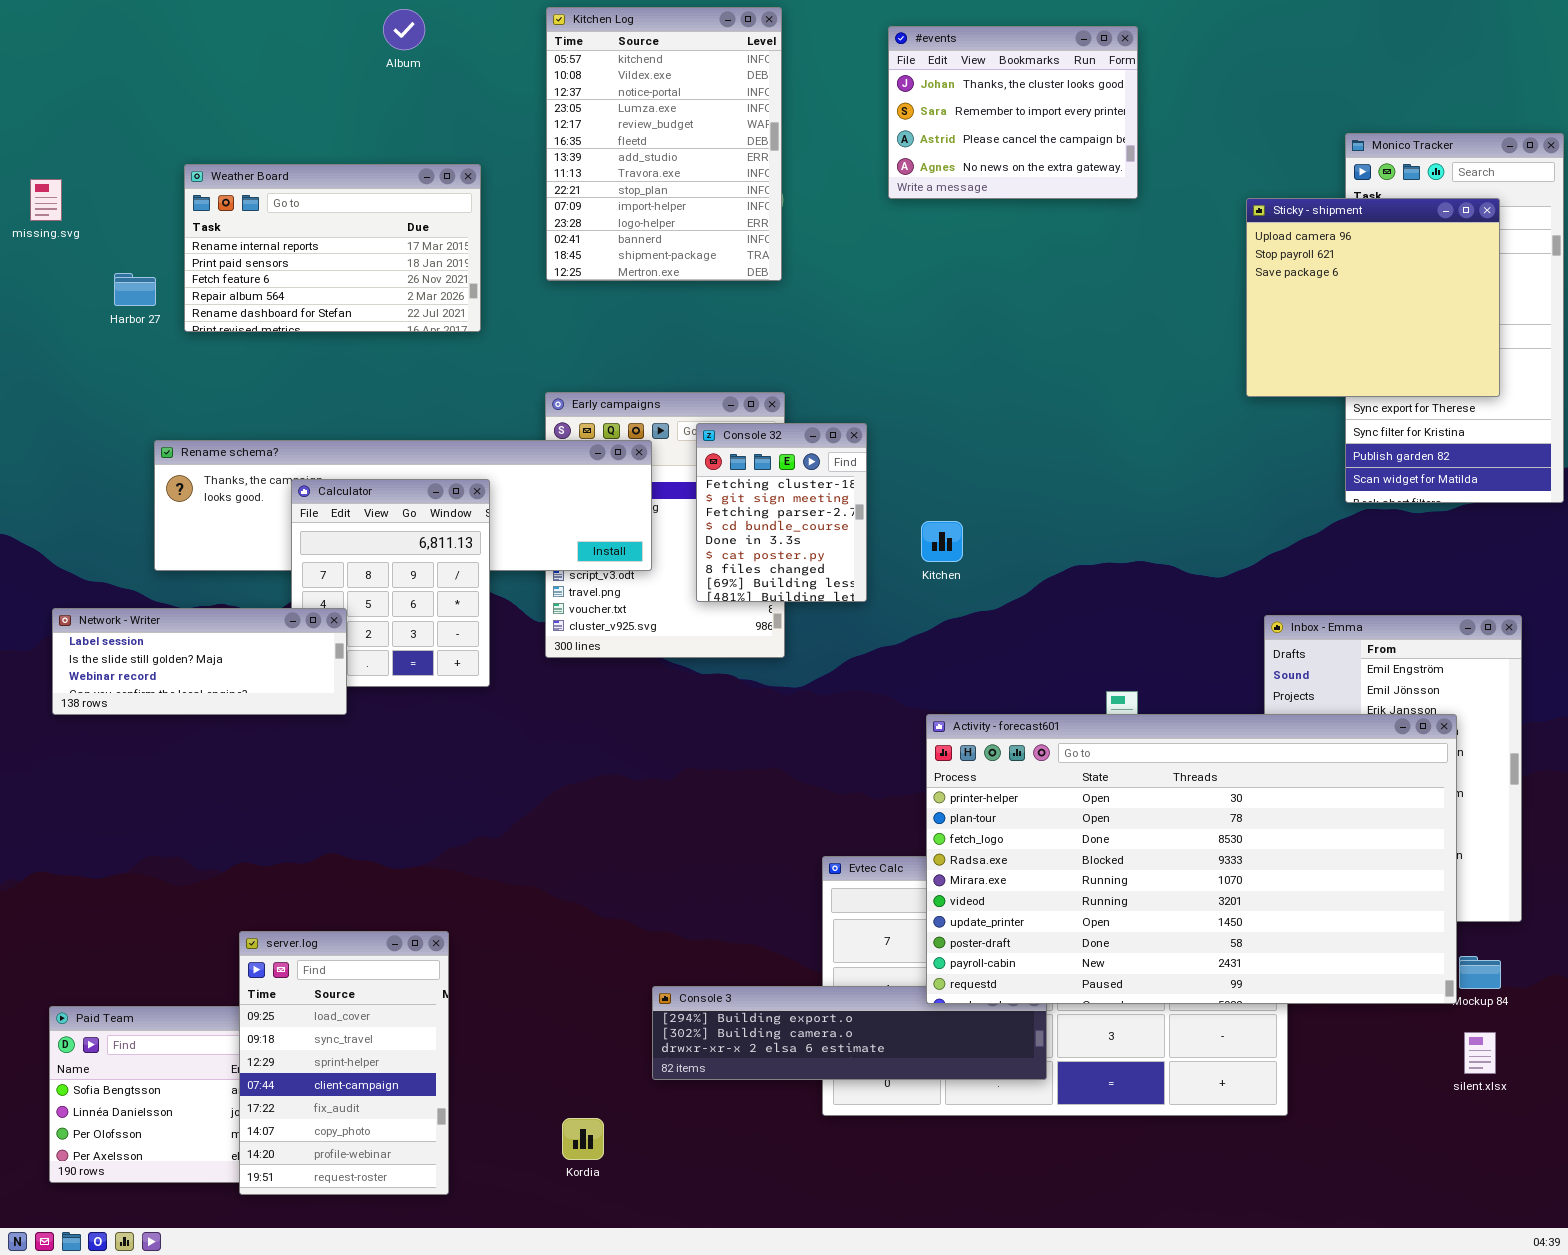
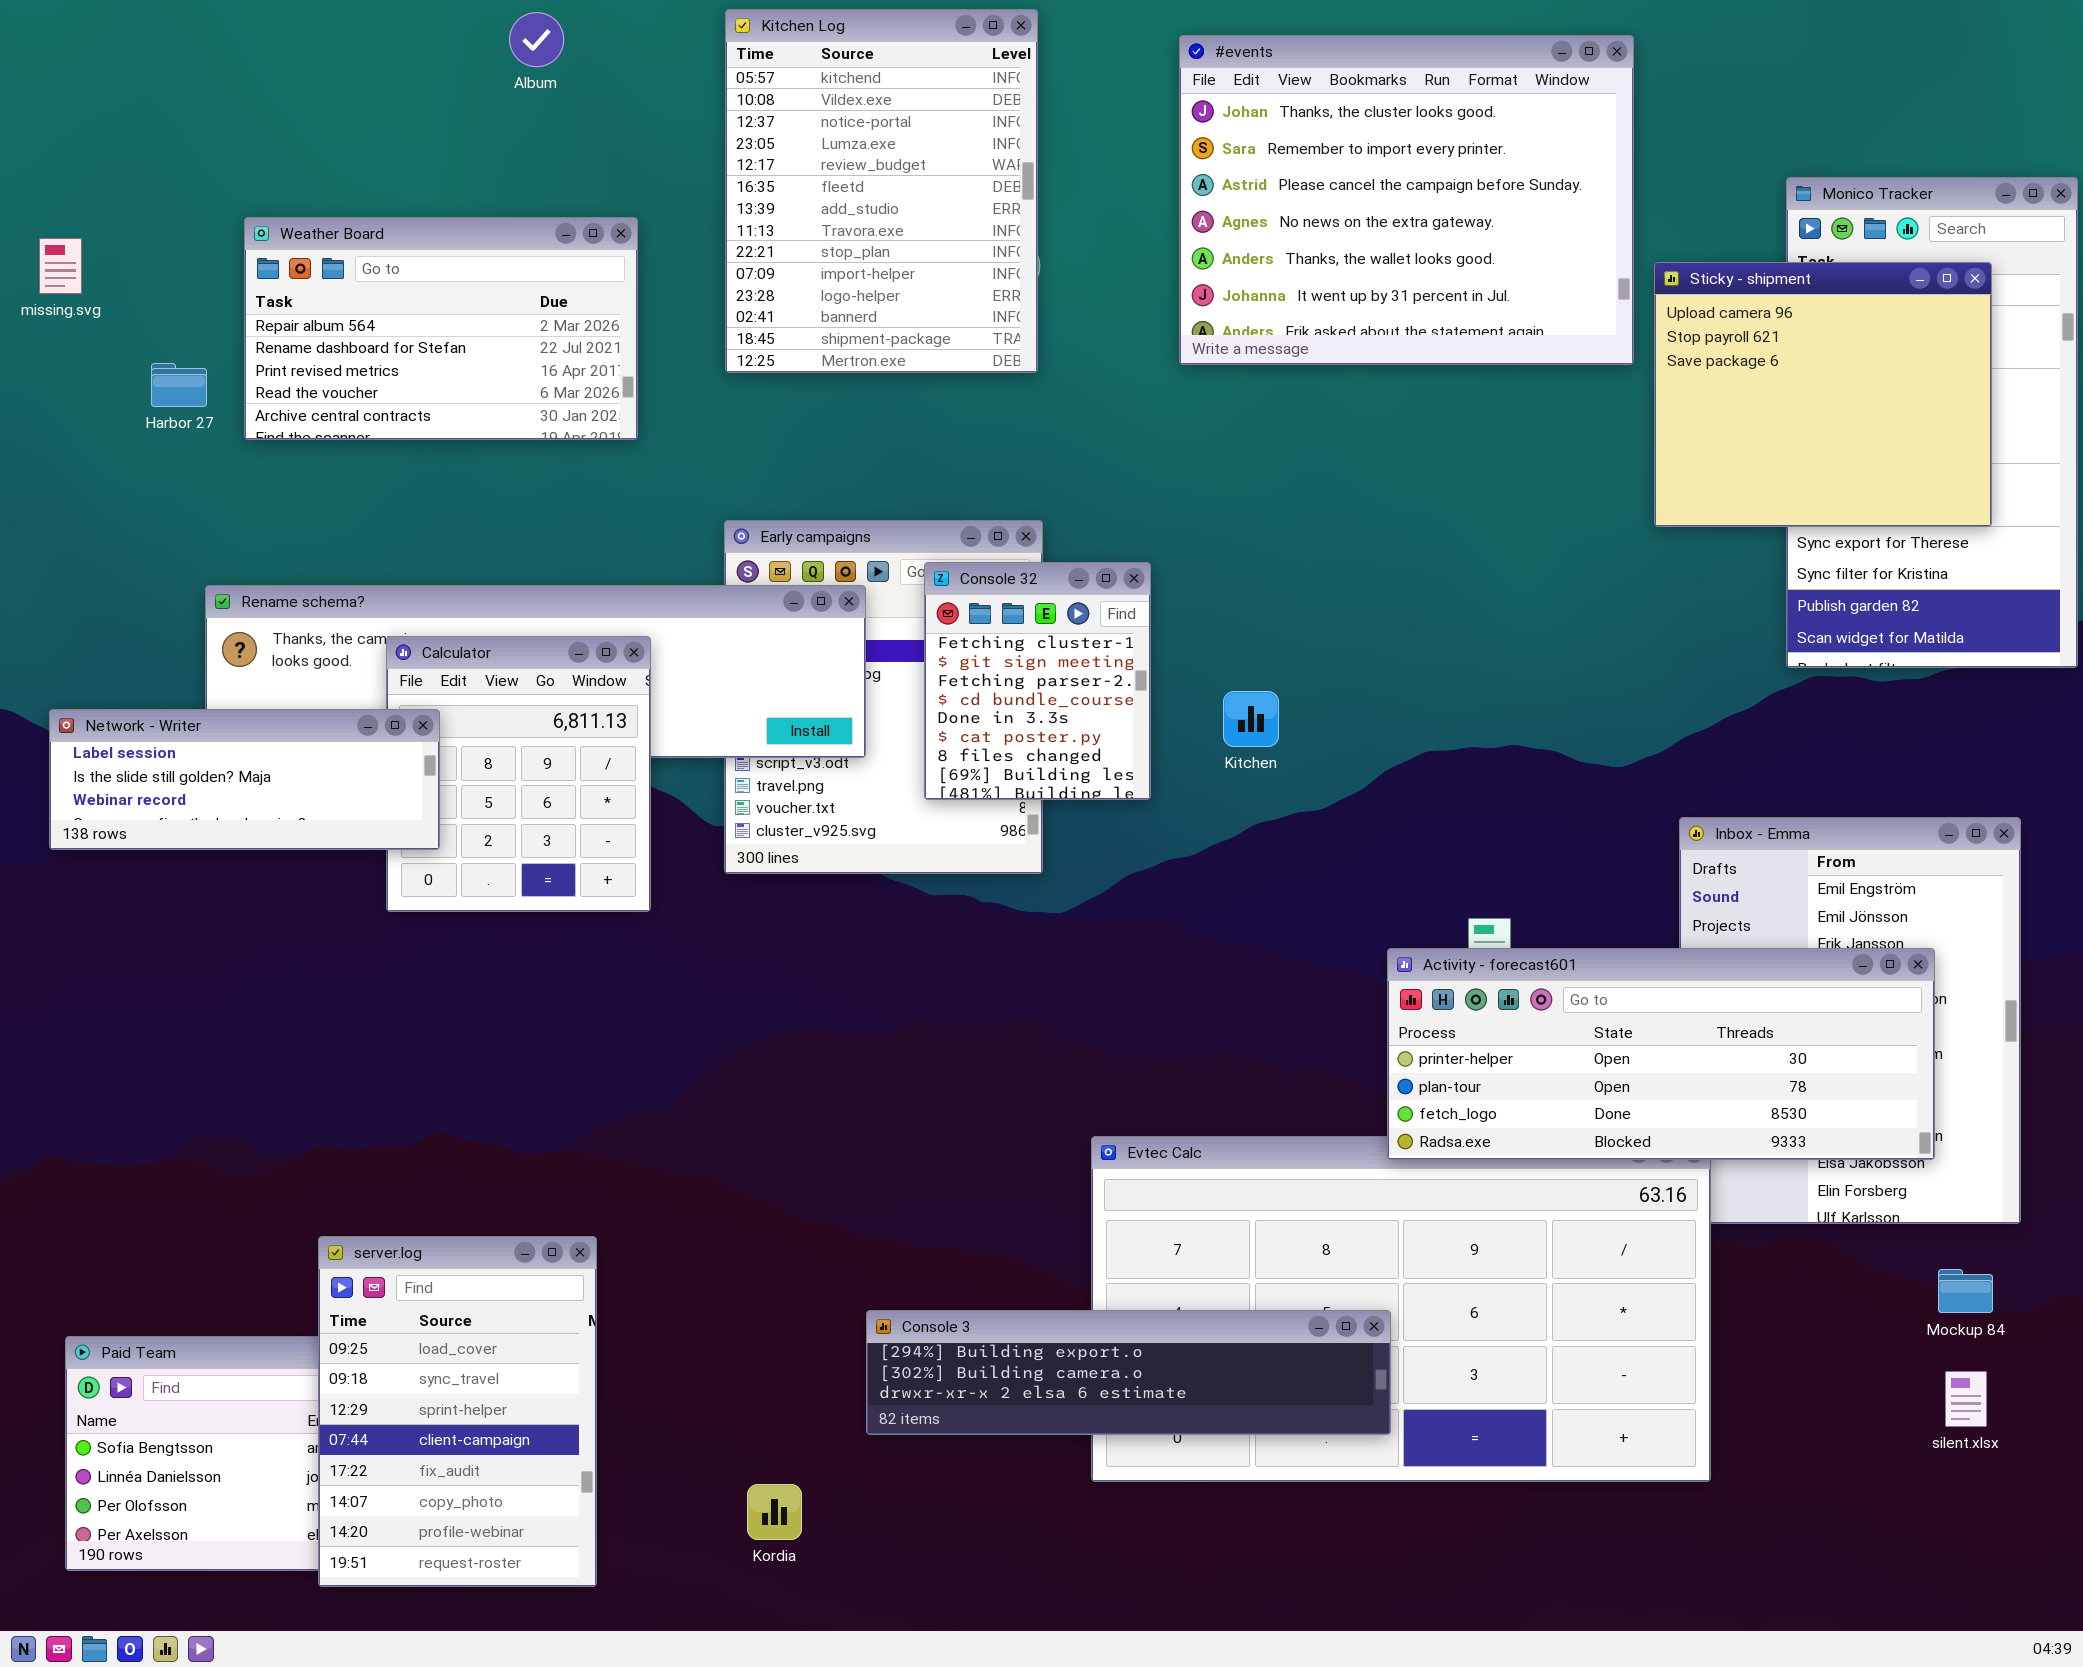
#events: [888,26,1138,199] -> [1179,35,1634,365], resized
Weather Board: [184,164,481,332] -> [244,217,638,440], scrolled down 3 rows
Network - Writer: [52,608,347,715] -> [49,709,440,850], moved
Activity - forecast601: [926,714,1457,1004] -> [1387,948,1935,1160], resized

